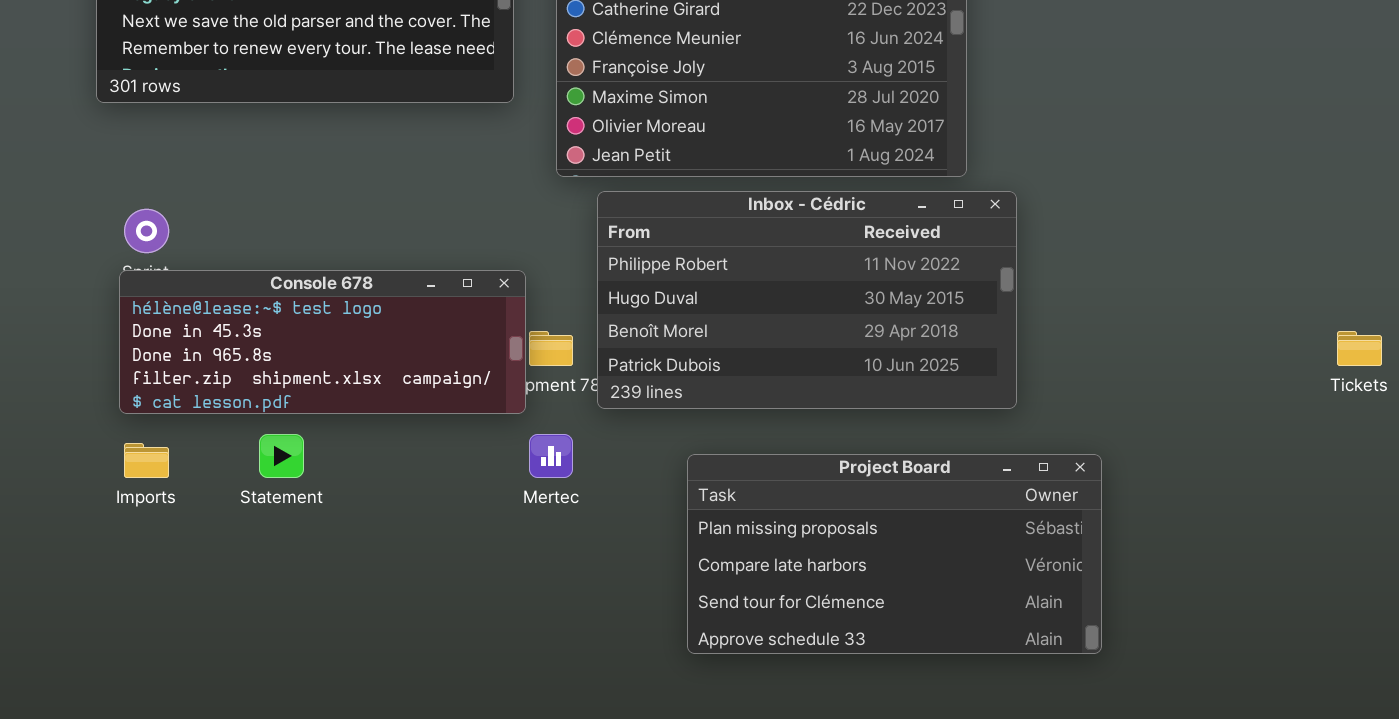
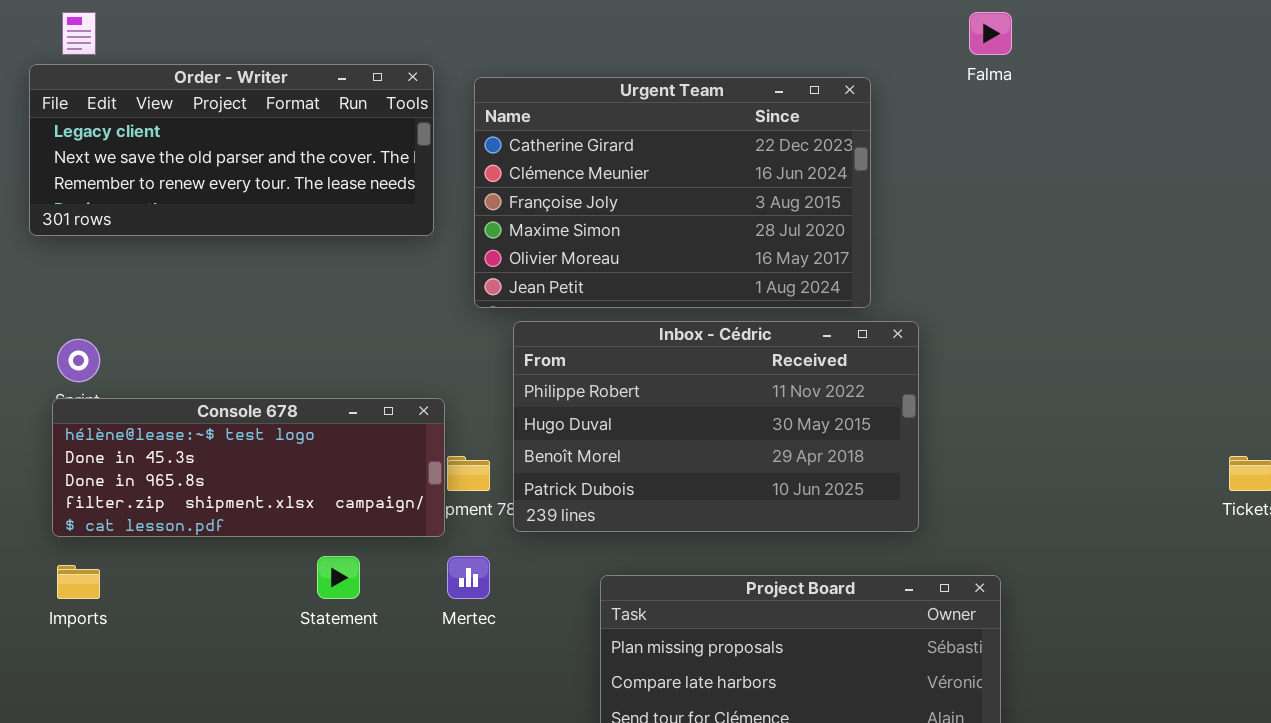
Statement: [259,434,304,478] -> [317,556,360,599], moved

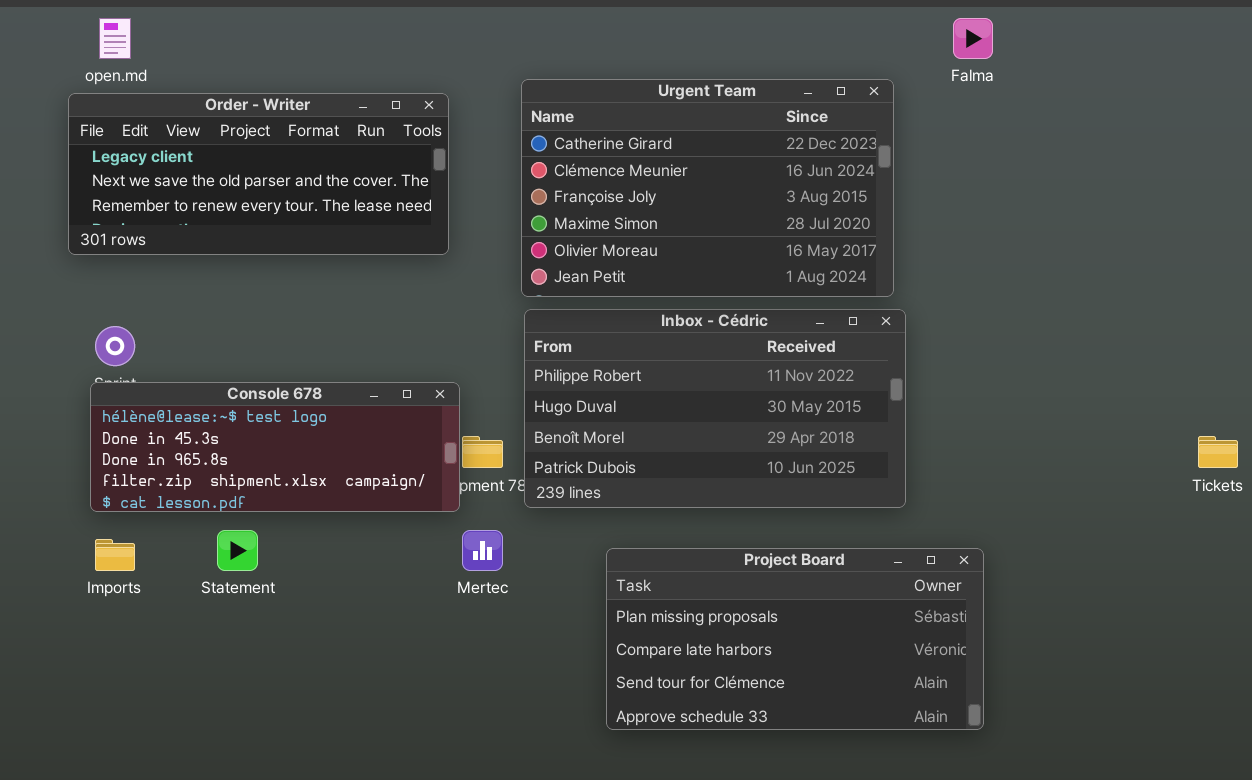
Order - Writer: [29,64,434,236] -> [68,93,449,255], moved
Urgent Team: [474,77,871,308] -> [521,79,894,297], moved
Statement: [317,556,360,599] -> [217,530,258,571], moved

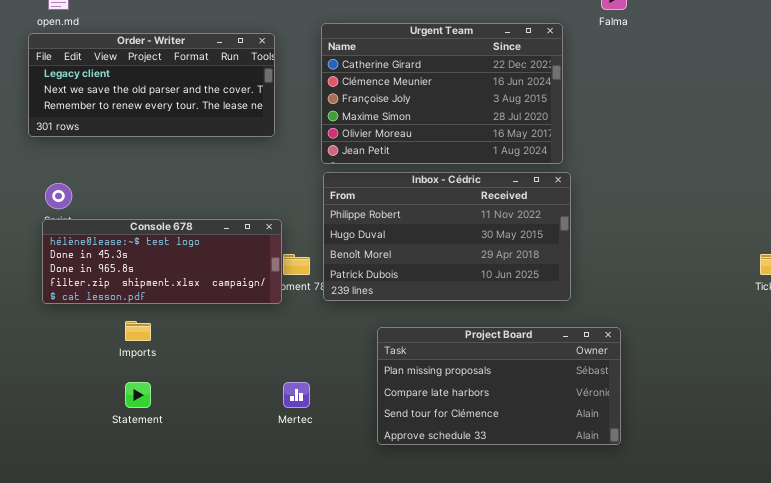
Statement: [217,530,258,571] -> [125,382,151,408], moved
Mertec: [462,530,503,571] -> [283,382,310,408], moved
Imports: [95,539,135,571] -> [125,321,151,341], moved

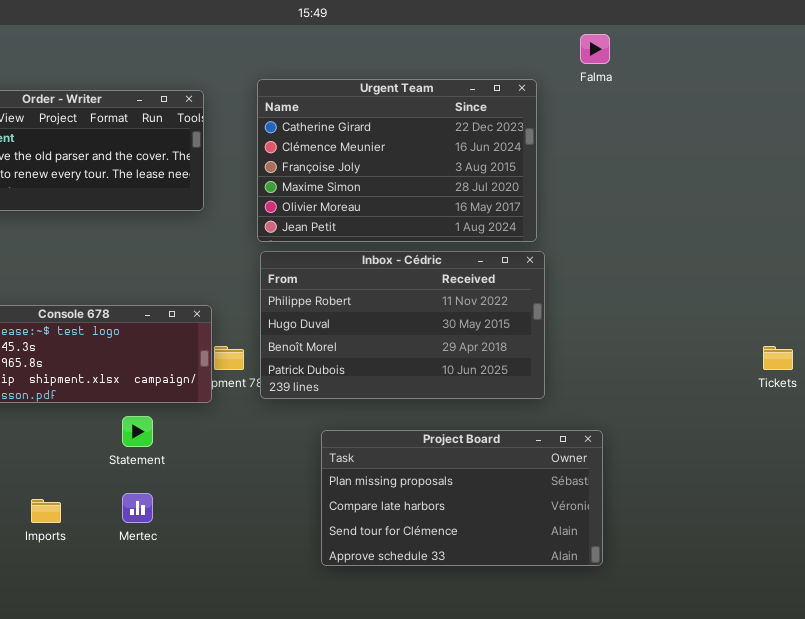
Imports: [125,321,151,341] -> [31,499,61,523], moved
Statement: [125,382,151,408] -> [122,416,153,447], moved
Mertec: [283,382,310,408] -> [122,493,153,523], moved

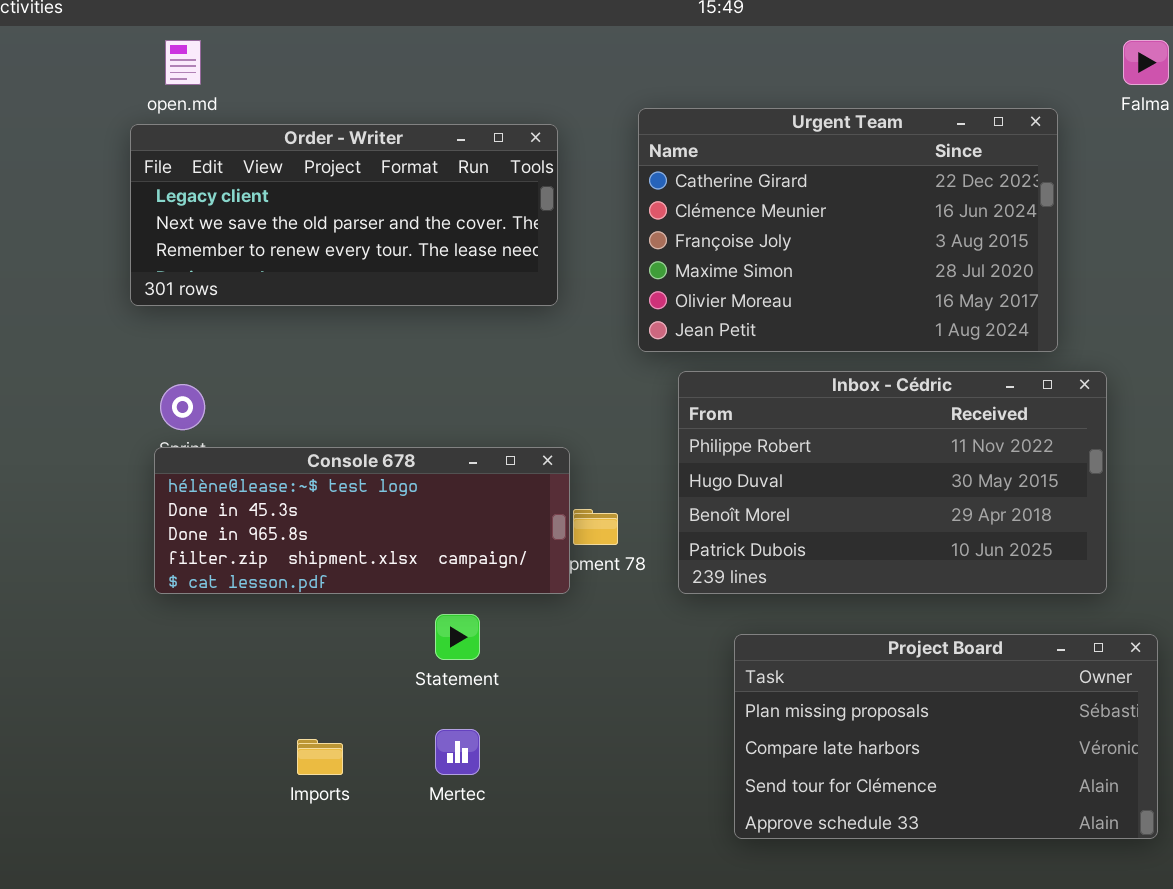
Inbox - Cédric: [260,251,545,399] -> [678,371,1107,594], moved

